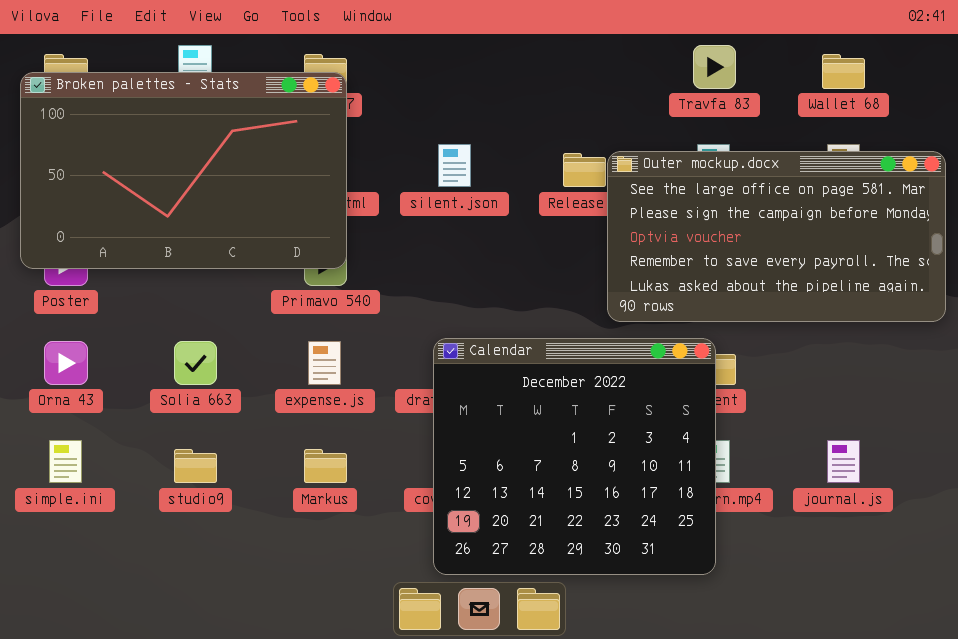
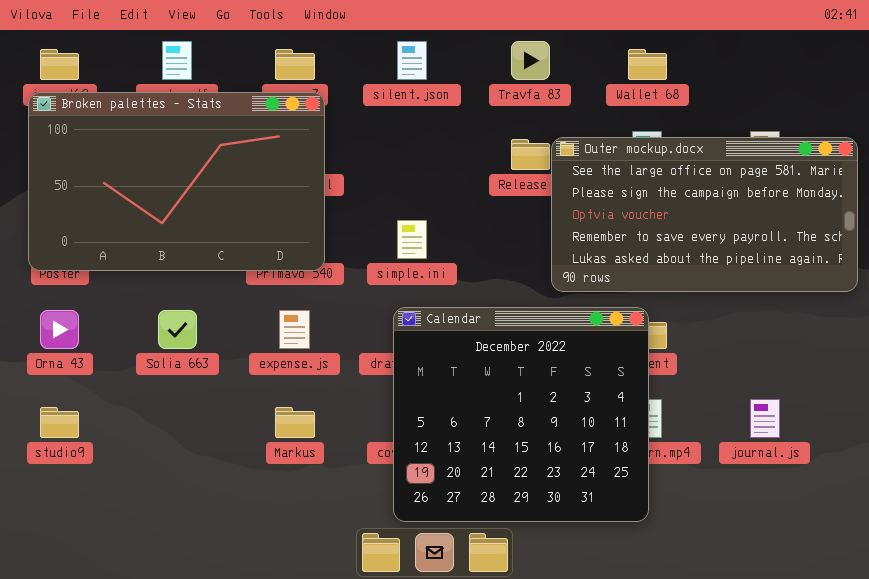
Travfa 83: [693,45,736,89] -> [511,41,550,80], moved
Wallet 68: [822,54,865,89] -> [628,49,667,80], moved
Broken palettes - Stats: [20,72,347,269] -> [28,92,325,271], moved
silent.json: [438,144,471,187] -> [397,41,427,80], moved
simple.ini: [49,440,82,483] -> [397,220,427,259], moved
studio9: [174,449,217,483] -> [40,407,79,438], moved

